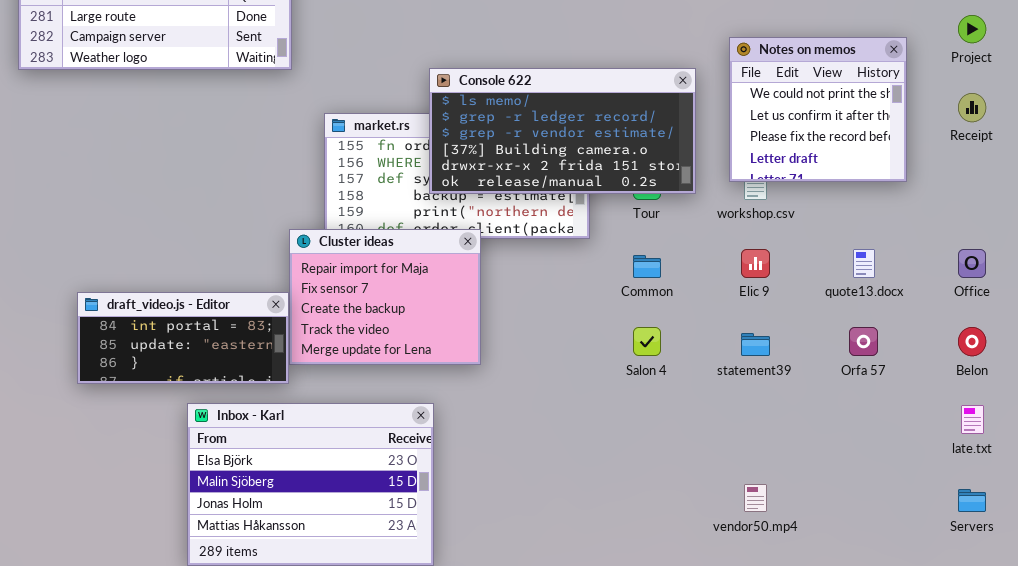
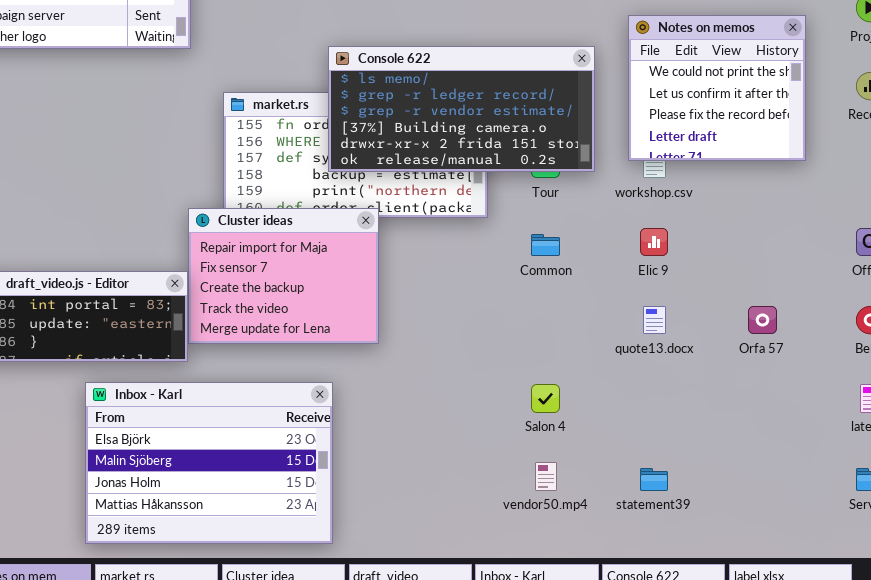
quote13.docx: [853,249,875,278] -> [643,306,666,334], moved
Salon 4: [633,327,661,356] -> [531,384,560,413], moved
statement39: [741,333,770,356] -> [640,468,668,491], moved
vendor50.mp4: [744,484,767,512] -> [535,462,557,491], moved

